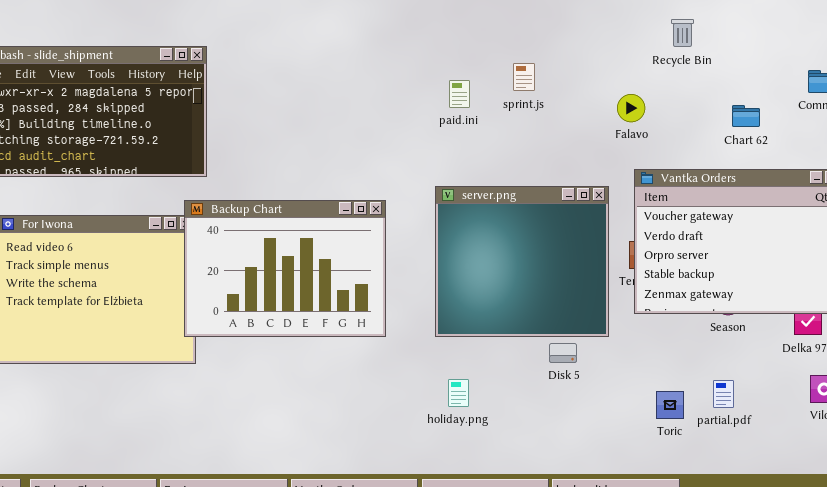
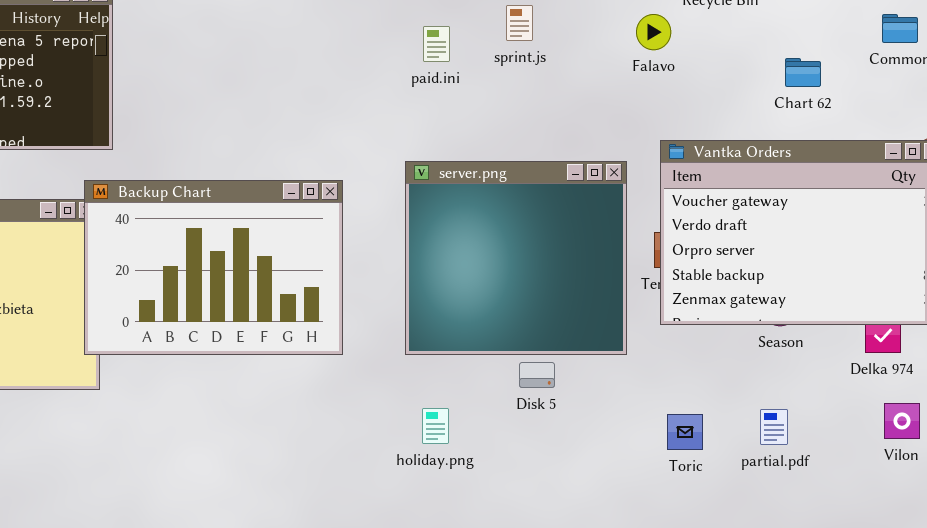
Falavo: [617,94,645,122] -> [636,14,671,50], moved
Disk 5: [549,343,577,363] -> [519,362,555,388], moved
Toric: [656,391,684,419] -> [667,414,703,450], moved

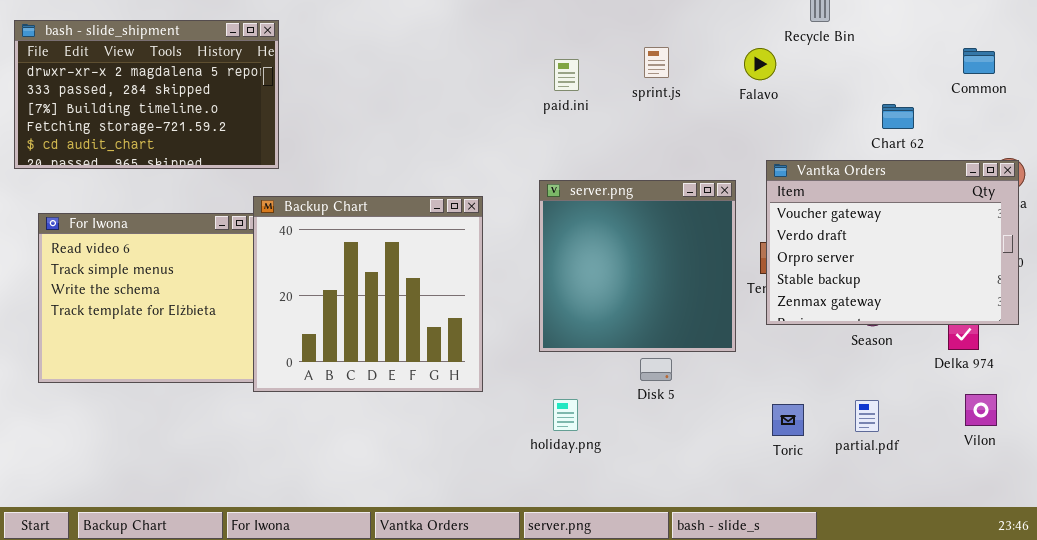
sprint.js: [506,5,533,41] -> [644,47,669,78], moved
Chart 62: [785,58,821,87] -> [882,104,914,129], moved
Backup Chart: [84,180,343,355] -> [253,196,483,392], resized

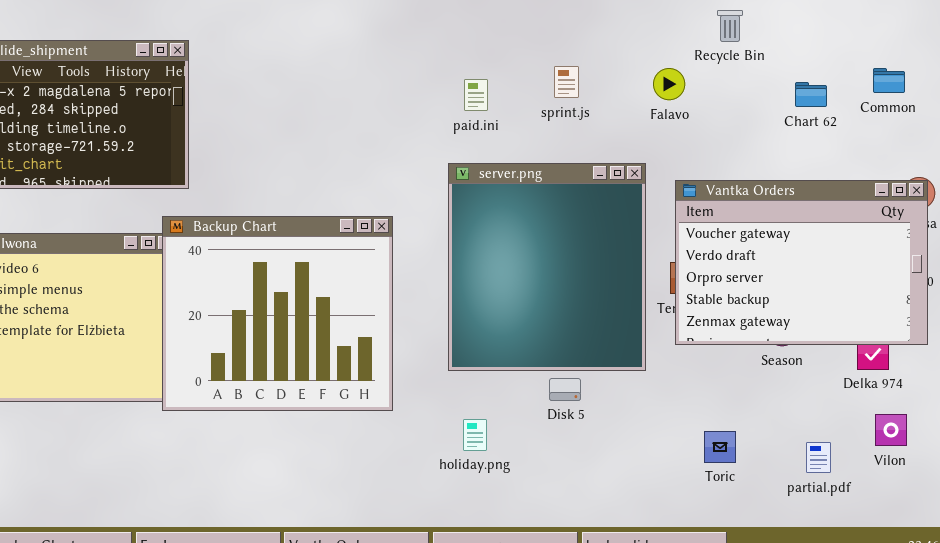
Chart 62: [882,104,914,129] -> [795,82,827,107], moved
server.png: [539,180,736,352] -> [448,163,646,371], resized
partial.pdf: [855,400,879,432] -> [806,442,831,473], moved
Toric: [772,404,804,436] -> [704,431,736,463], moved

